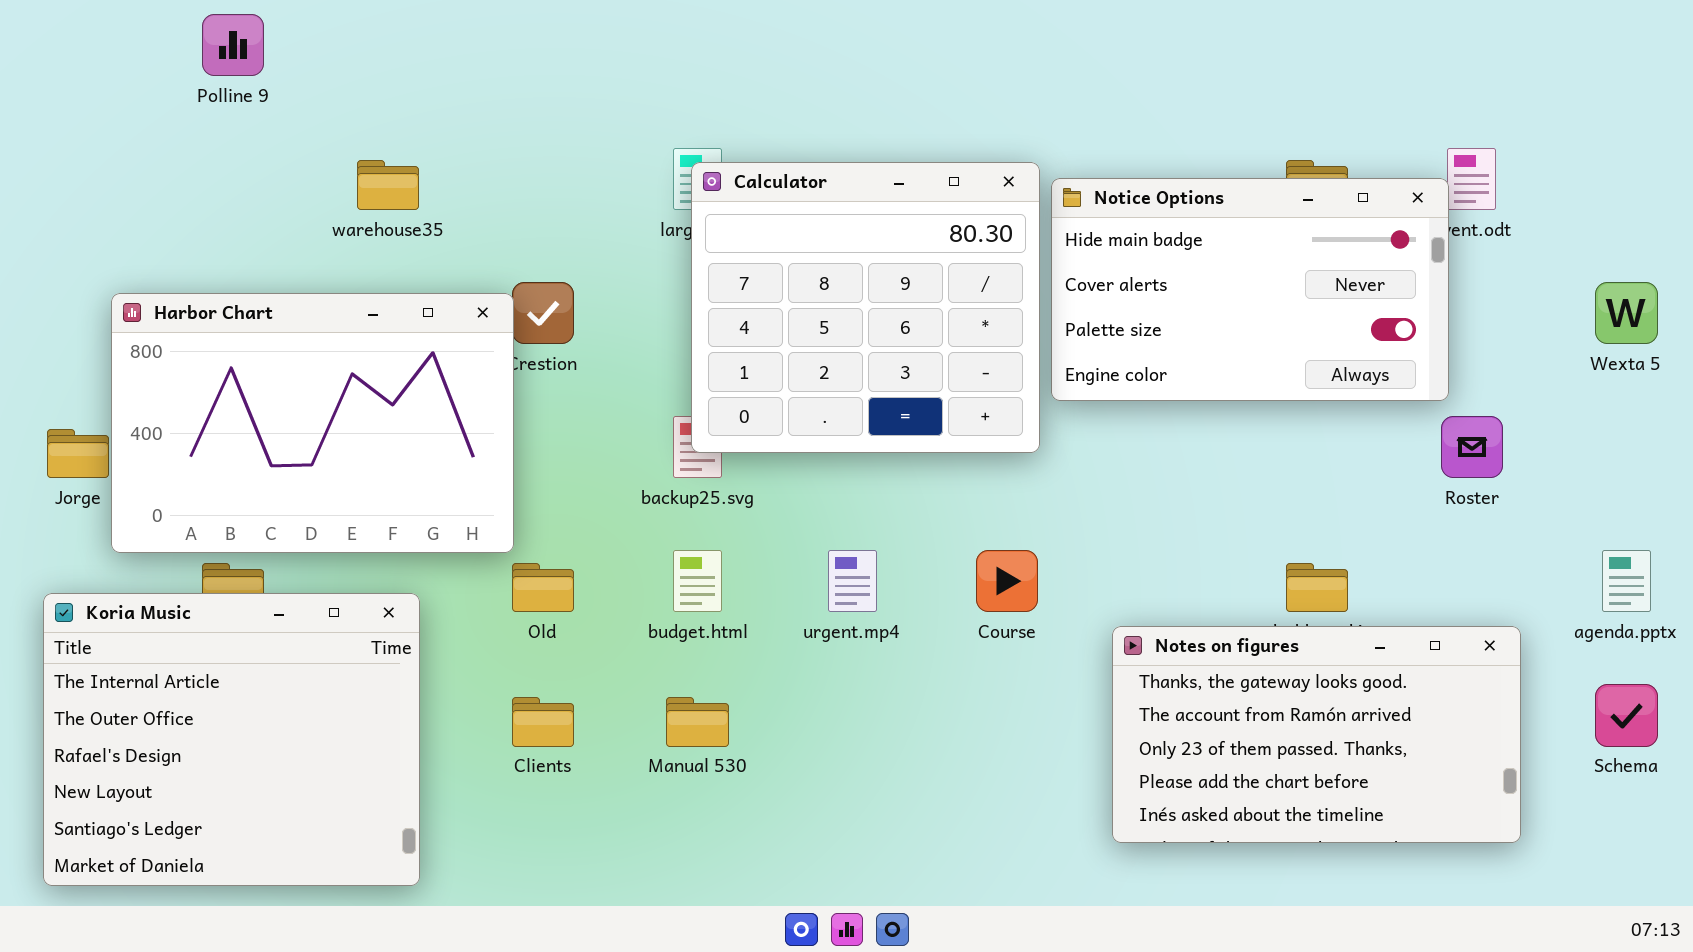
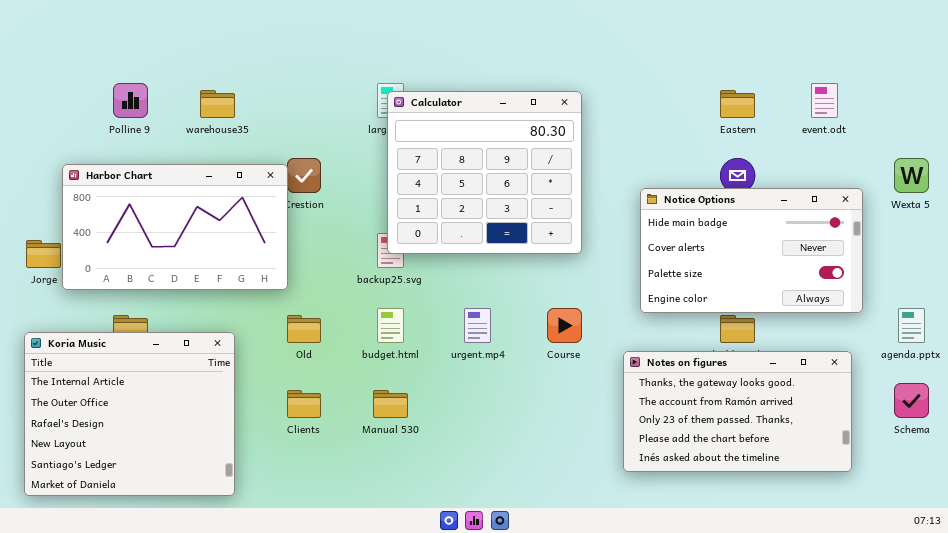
Polline 9: [202,14,264,76] -> [113,83,148,118], moved
Notice Options: [1051,178,1449,401] -> [640,188,863,313], moved
Harbor Chart: [111,293,514,553] -> [62,164,288,290], resized

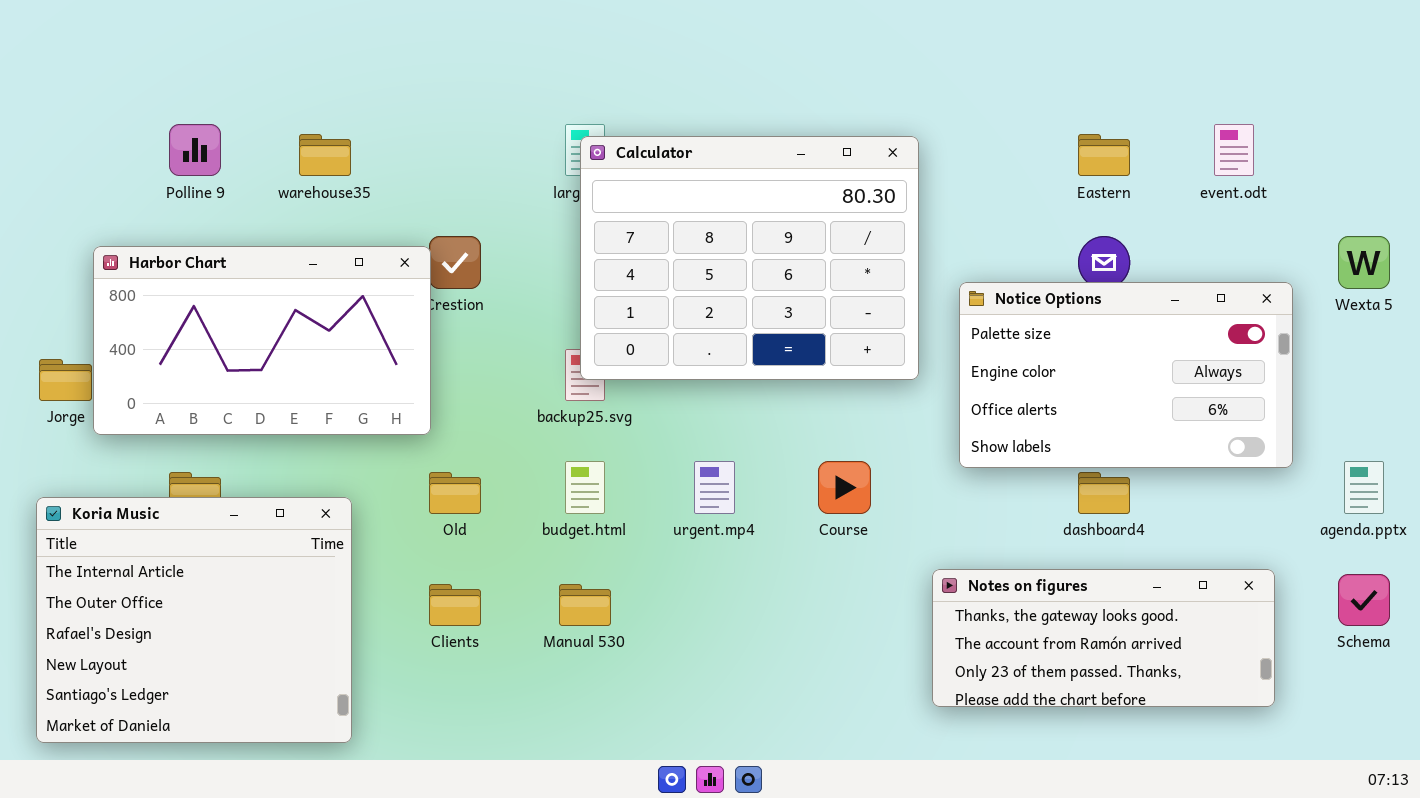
Calculator: [387,91,582,254] -> [580,136,919,380], resized
Notice Options: [640,188,863,313] -> [959,282,1293,468], scrolled down 2 rows
Notes on figures: [623,351,852,472] -> [932,569,1275,707], resized

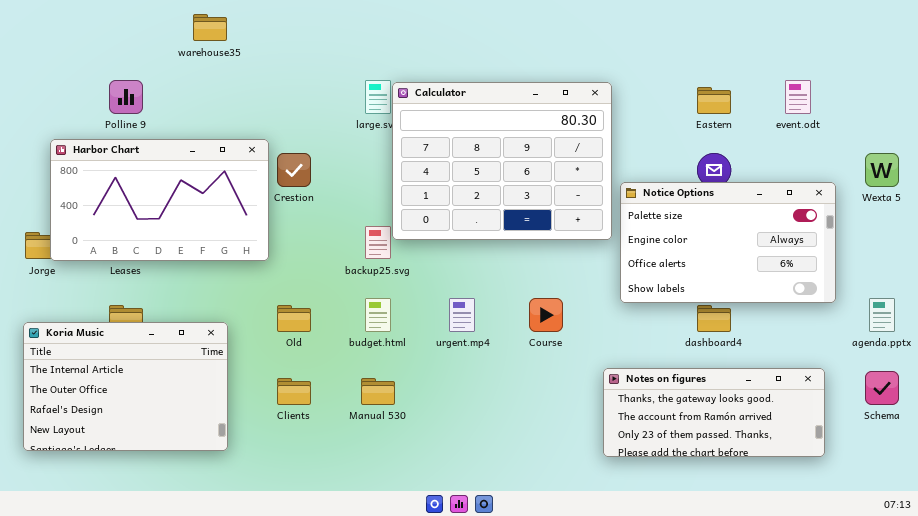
warehouse35: [299,134,351,176] -> [193,14,227,41], moved
Calculator: [580,136,919,380] -> [392,82,612,240], moved
Harbor Chart: [93,246,431,435] -> [50,139,269,261], moved
Koria Music: [36,497,352,743] -> [23,322,228,451], resized

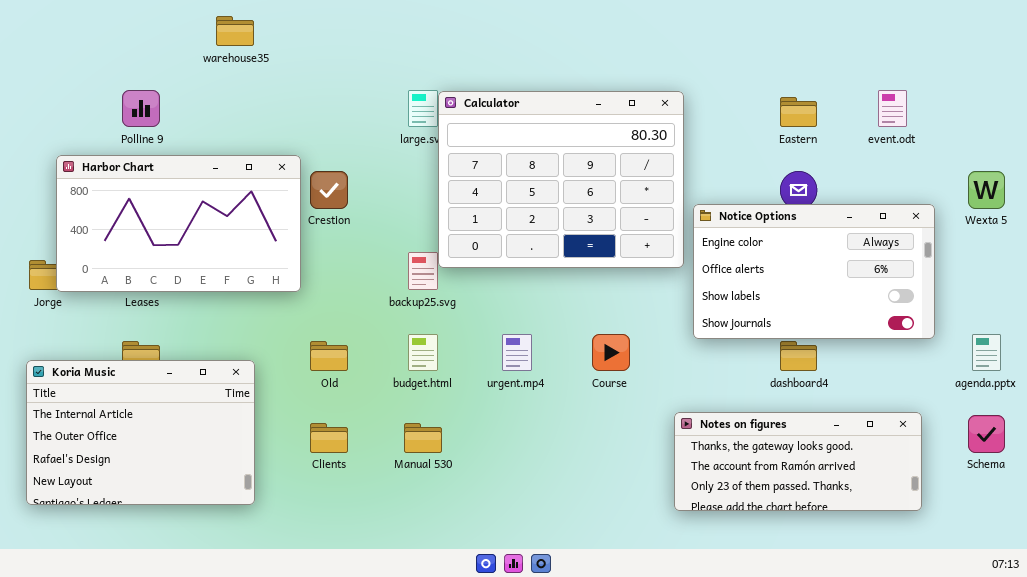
Notice Options: [620,182,836,303] -> [693,204,935,339], scrolled down 1 row

